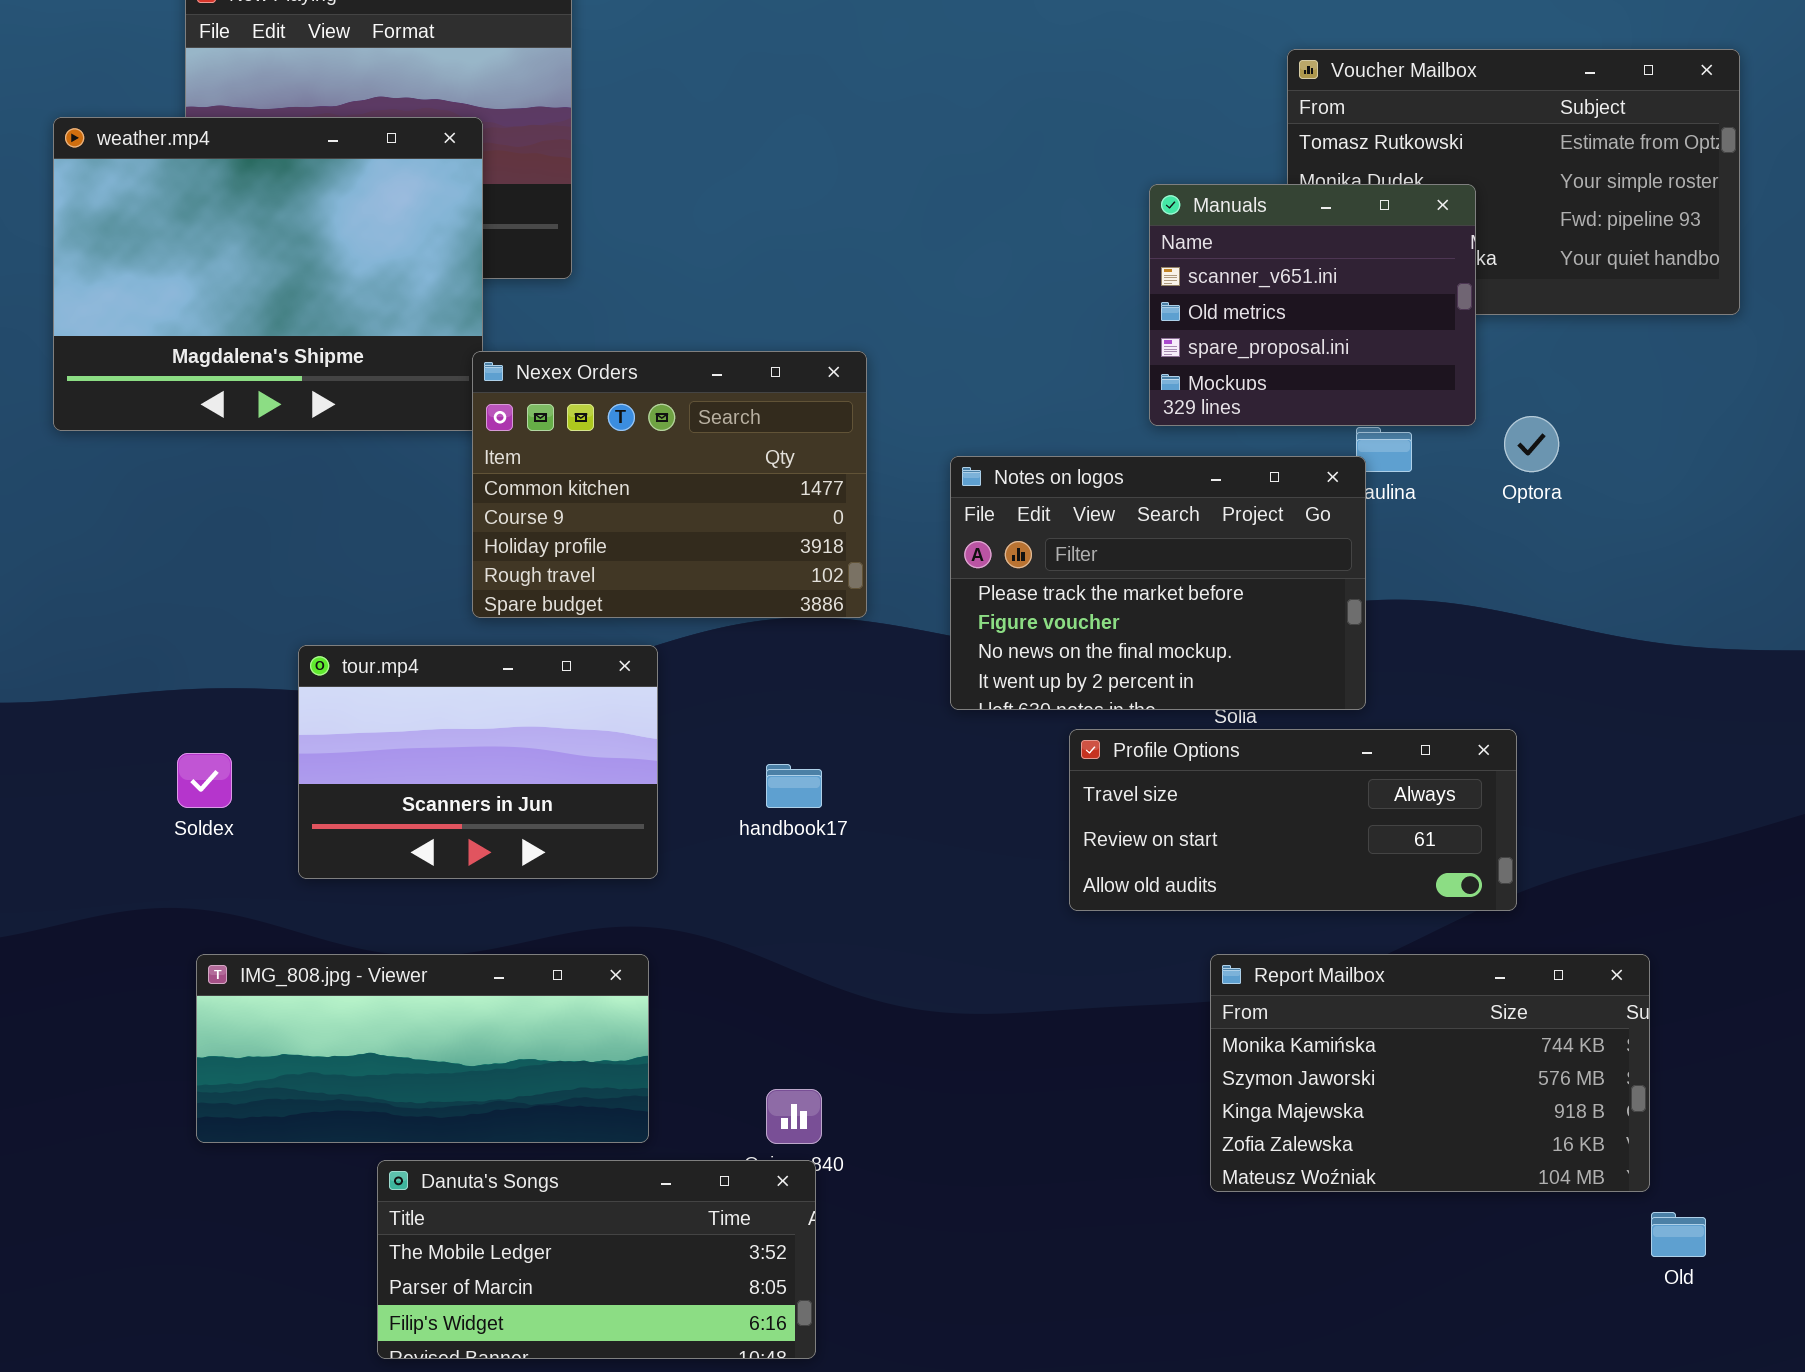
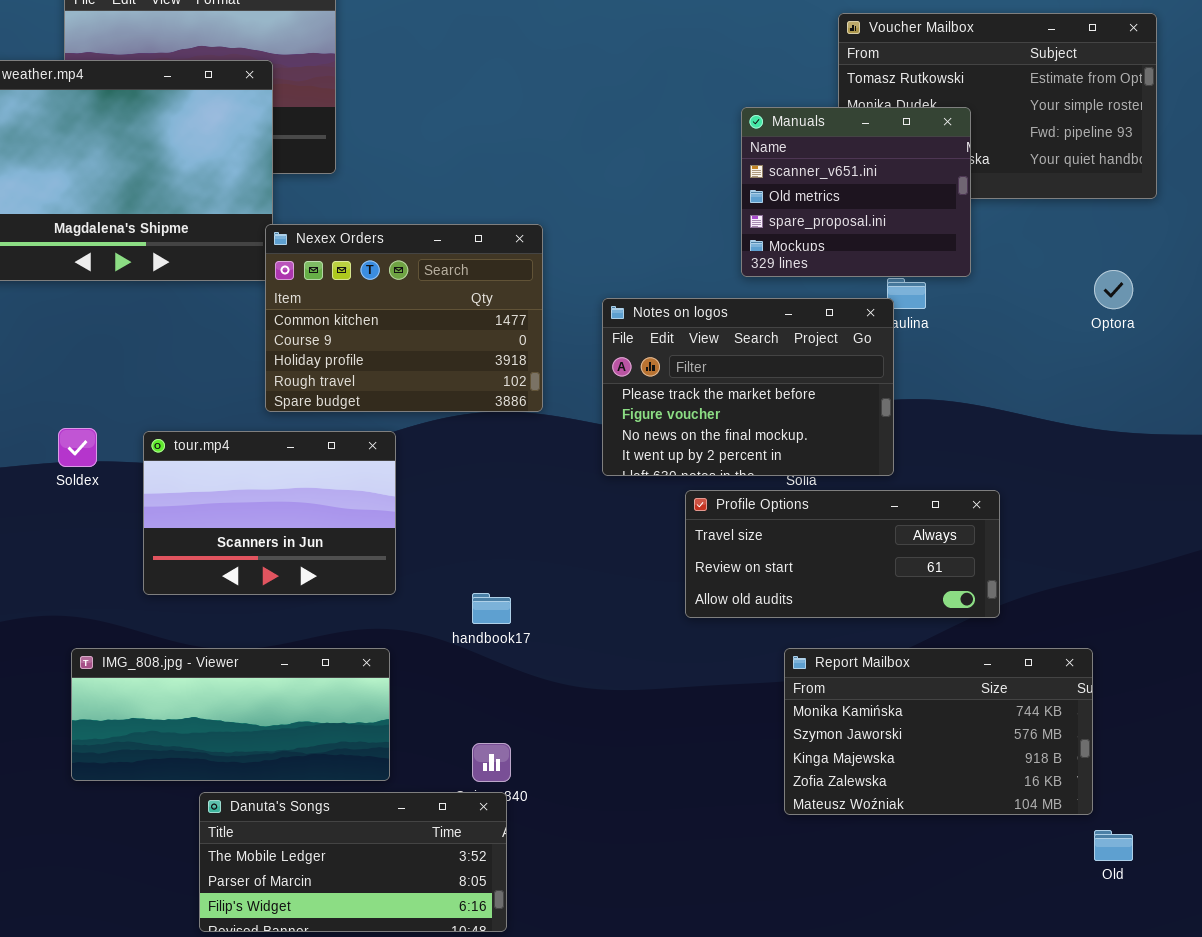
Optora: [1504,416,1559,472] -> [1094,270,1133,309], moved
Soldex: [177,753,232,808] -> [58,428,97,467], moved
handbook17: [766,764,822,808] -> [472,593,511,624], moved

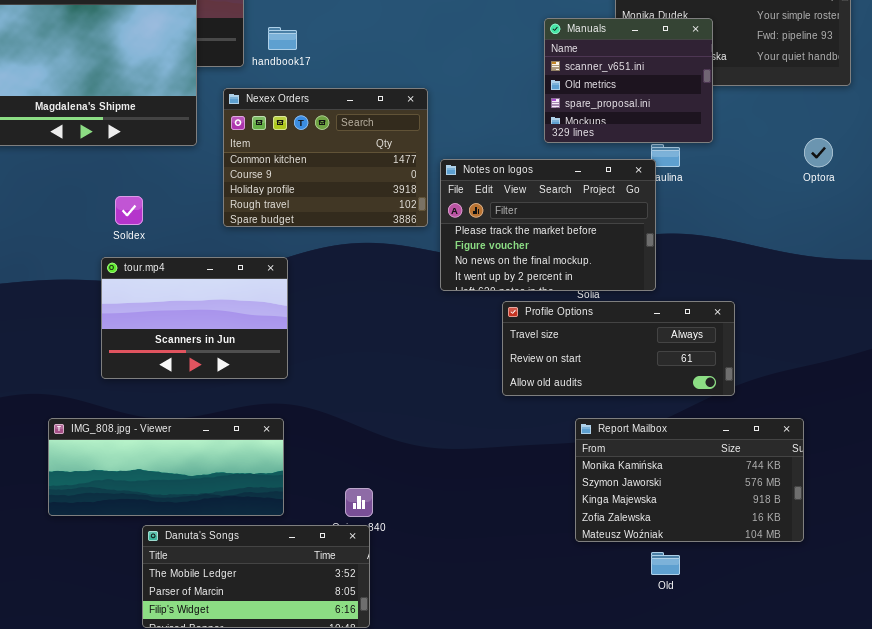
Nexex Orders: [265,224,543,412] -> [223,88,428,227], moved
Soldex: [58,428,97,467] -> [115,196,143,225], moved
handbook17: [472,593,511,624] -> [268,27,297,50], moved
Old: [1094,830,1133,861] -> [651,552,680,575], moved

